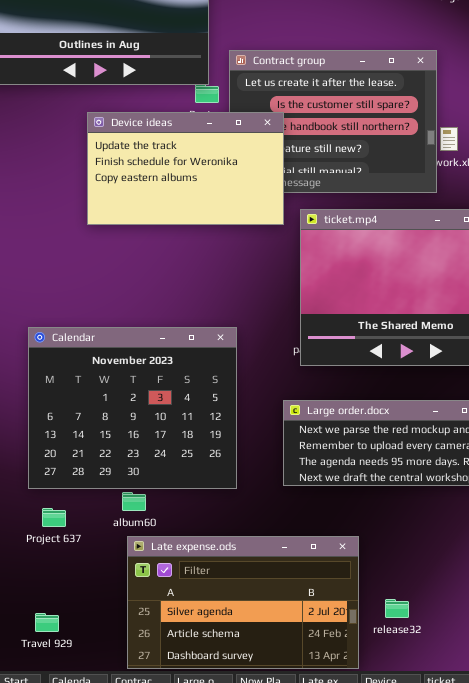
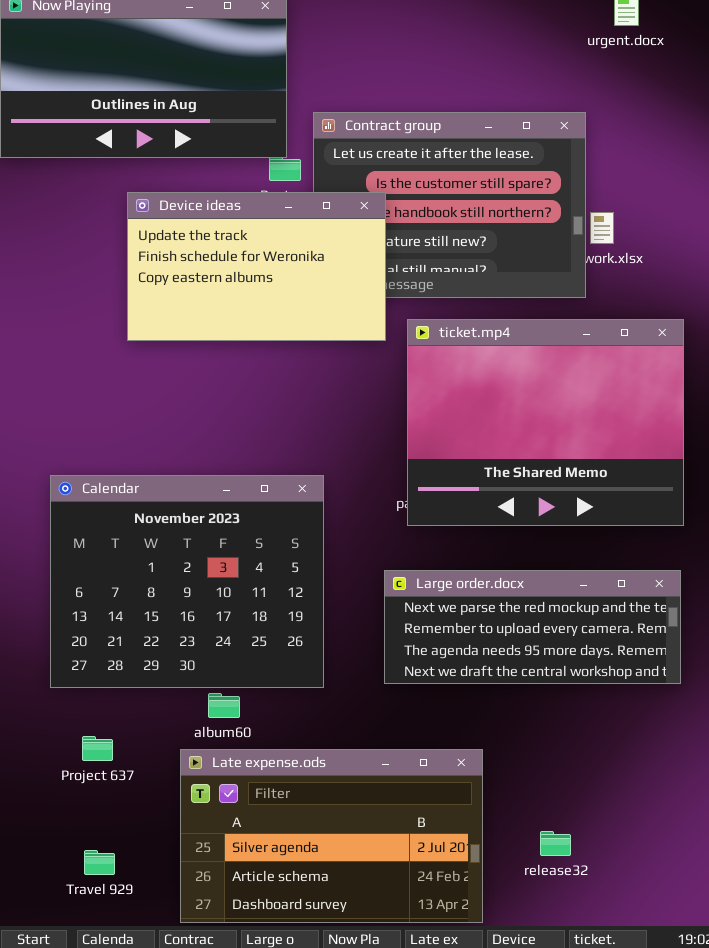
album60: [122,492,146,511] -> [208,693,240,718], moved
Project 637: [42,508,66,527] -> [82,736,113,761], moved
release32: [385,599,409,618] -> [540,831,571,856], moved
Travel 929: [35,613,59,632] -> [84,850,115,875], moved

